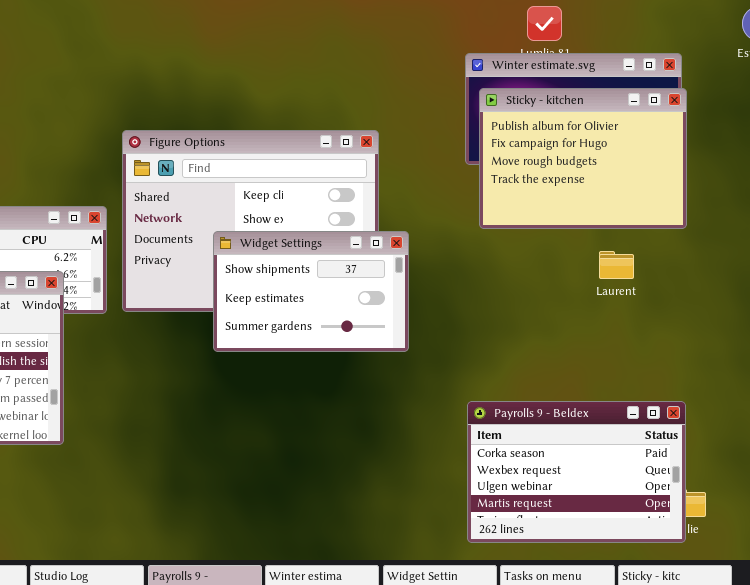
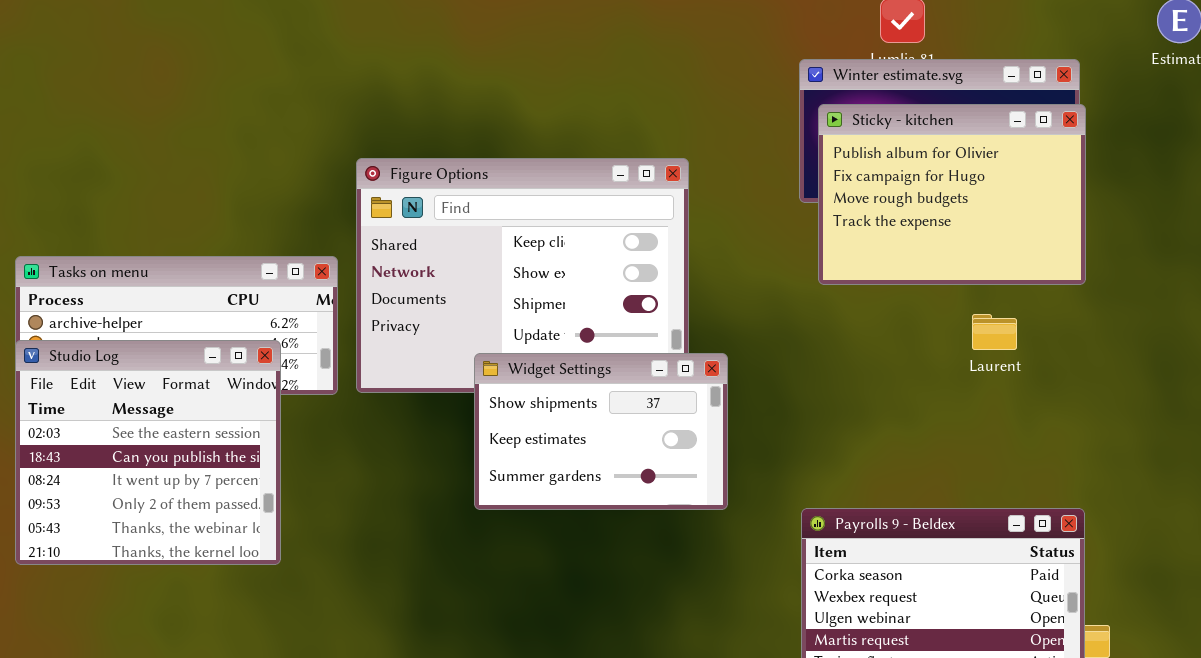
Widget Settings: [213,231,409,352] -> [474,353,728,510], moved

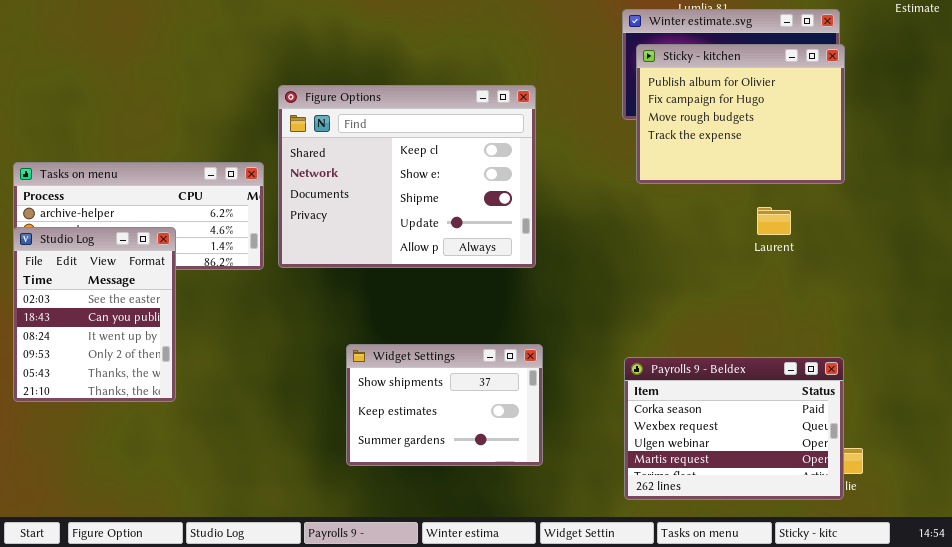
Studio Log: [15,340,281,565] -> [13,227,176,402], resized
Widget Settings: [474,353,728,510] -> [346,344,543,466], moved

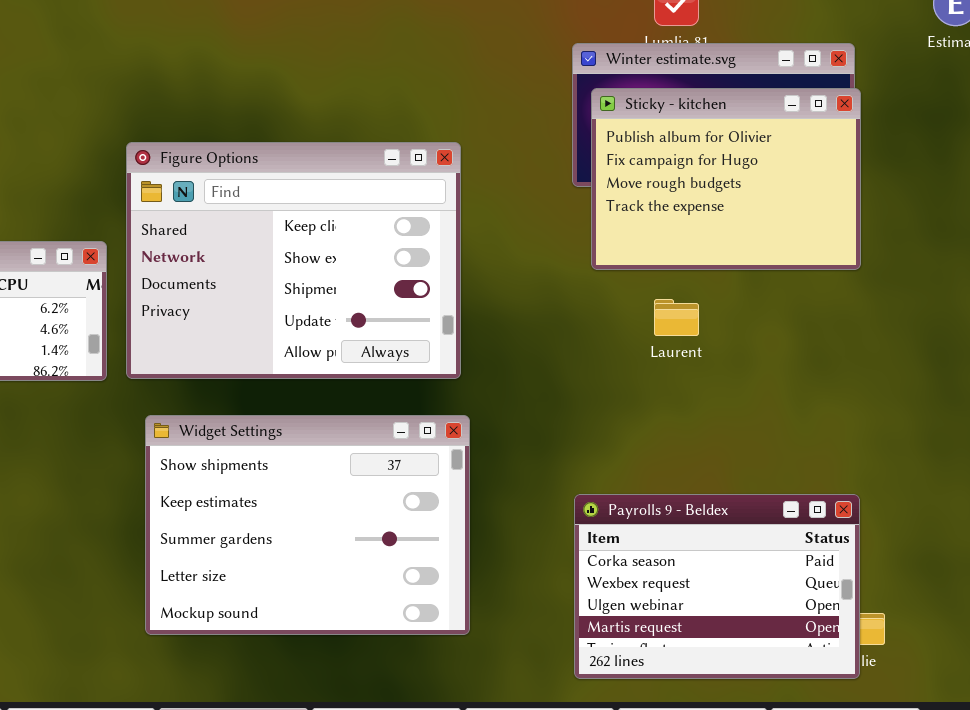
Laurent: [757,207,791,235] -> [654,299,699,336], moved
Widget Settings: [346,344,543,466] -> [145,415,470,635], resized

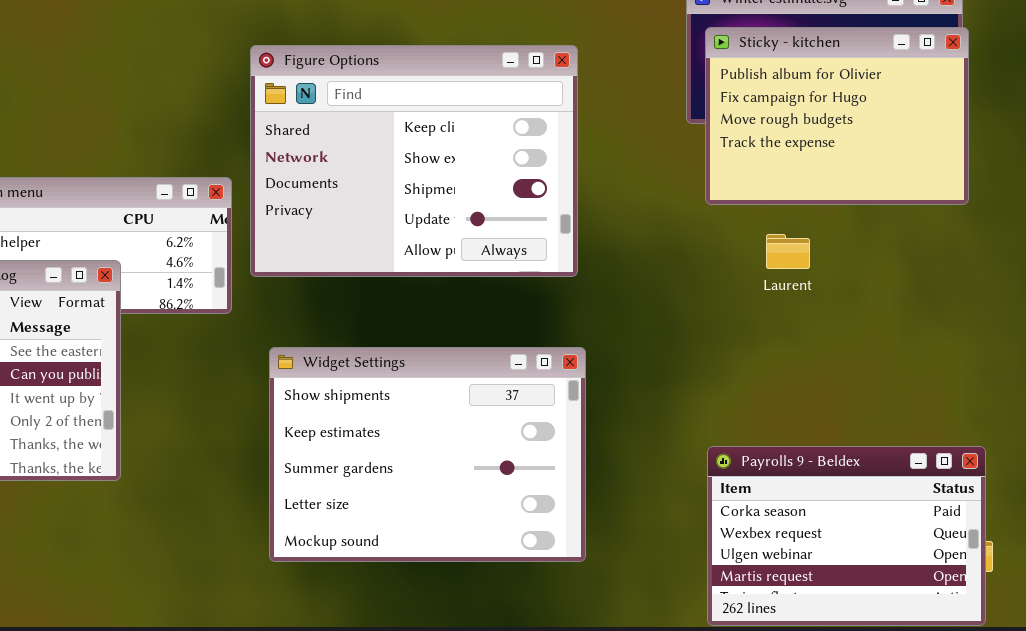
Figure Options: [126,142,461,379] -> [250,45,578,277], moved
Payrolls 9 - Beldex: [574,494,860,679] -> [707,446,986,626], moved

